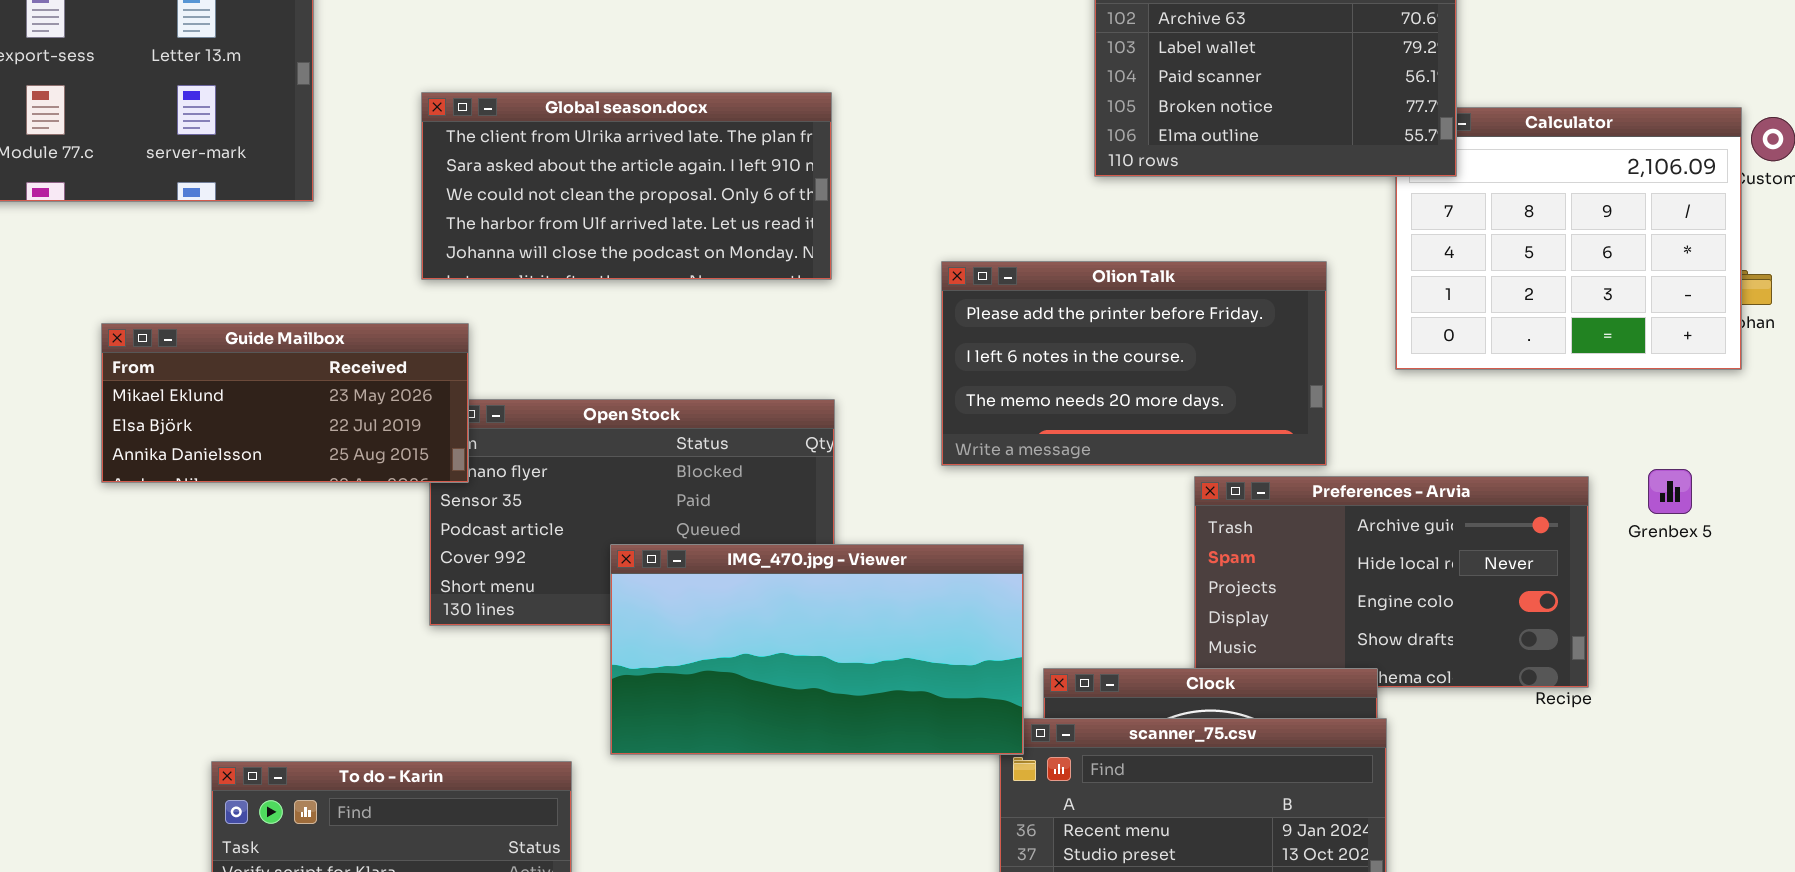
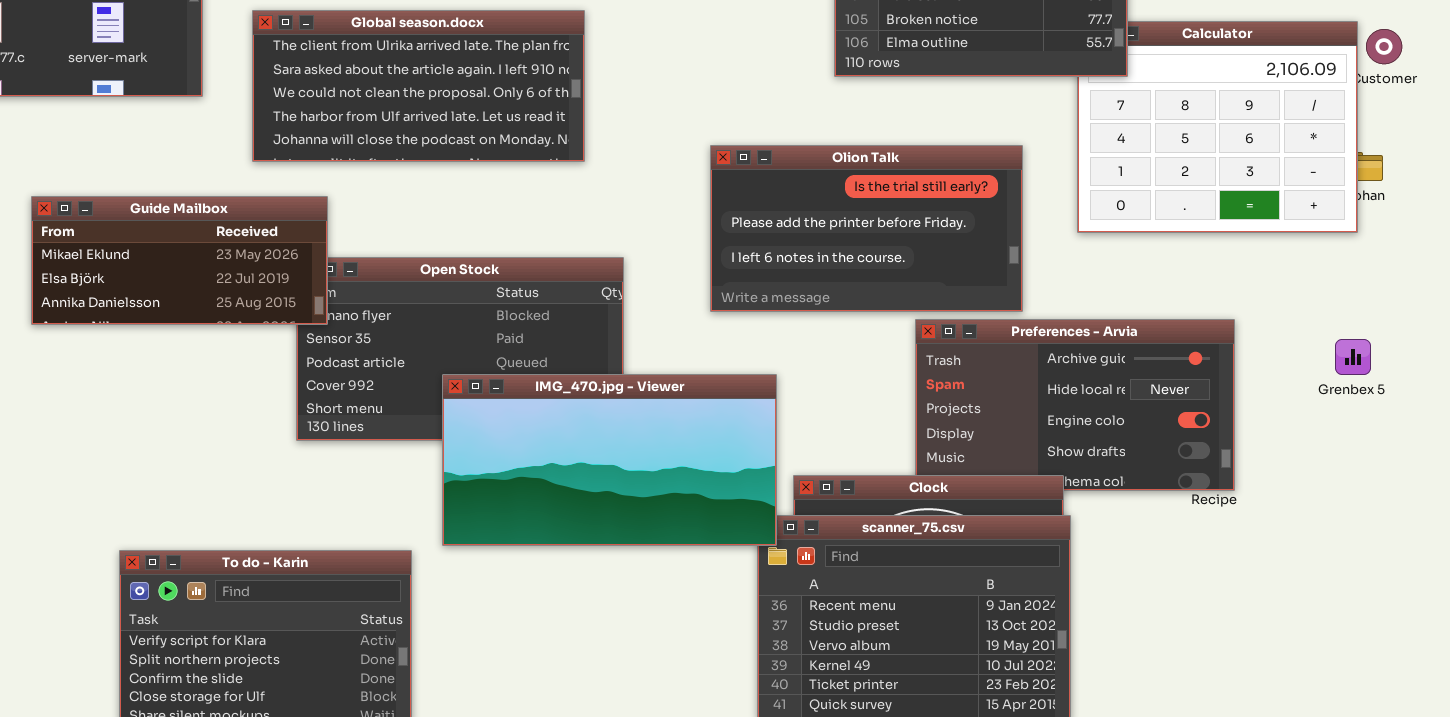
Global season.docx: [421,92,832,280] -> [252,10,585,162], moved
Olion Talk: [941,261,1327,466] -> [710,145,1023,312], scrolled up 1 row
Grenbex 5: [1648,469,1692,514] -> [1335,339,1371,375], moved

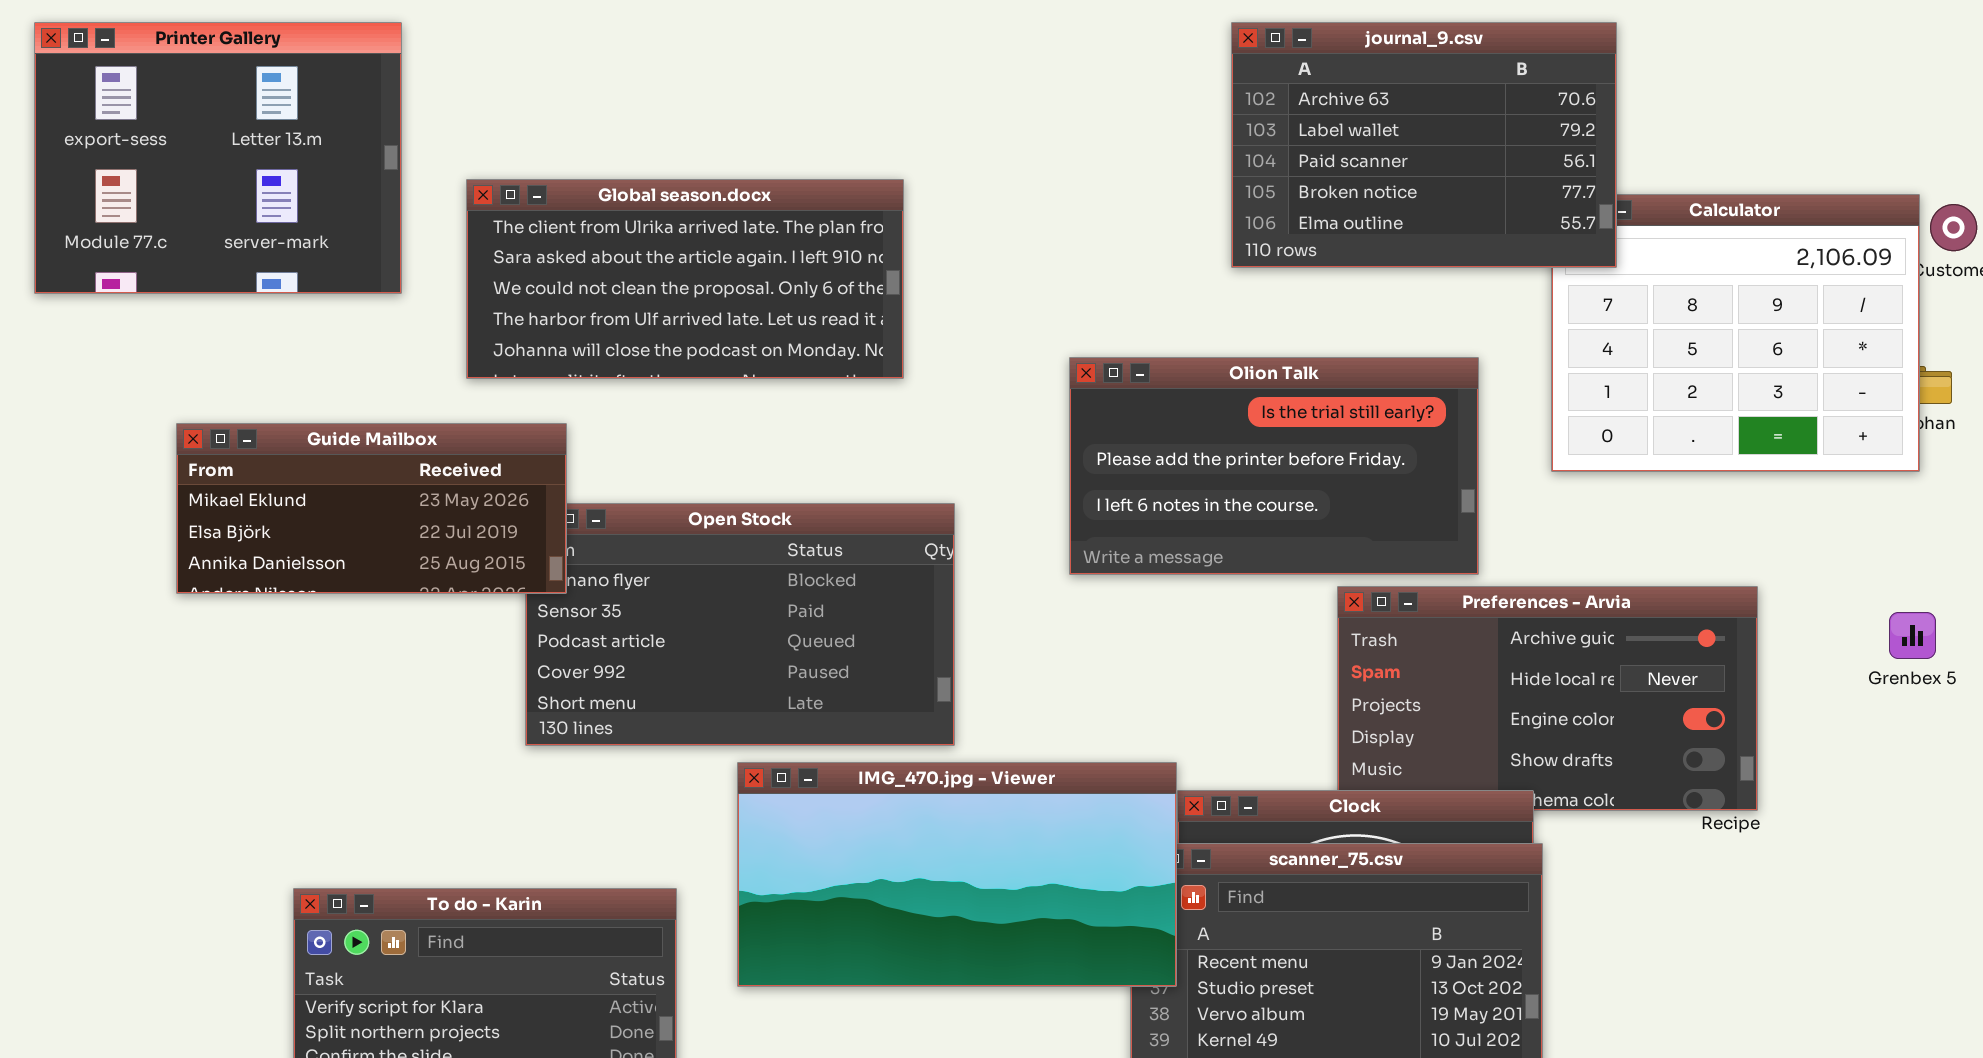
IMG_470.jpg - Viewer: [442,374,777,546] -> [737,762,1177,987], moved

